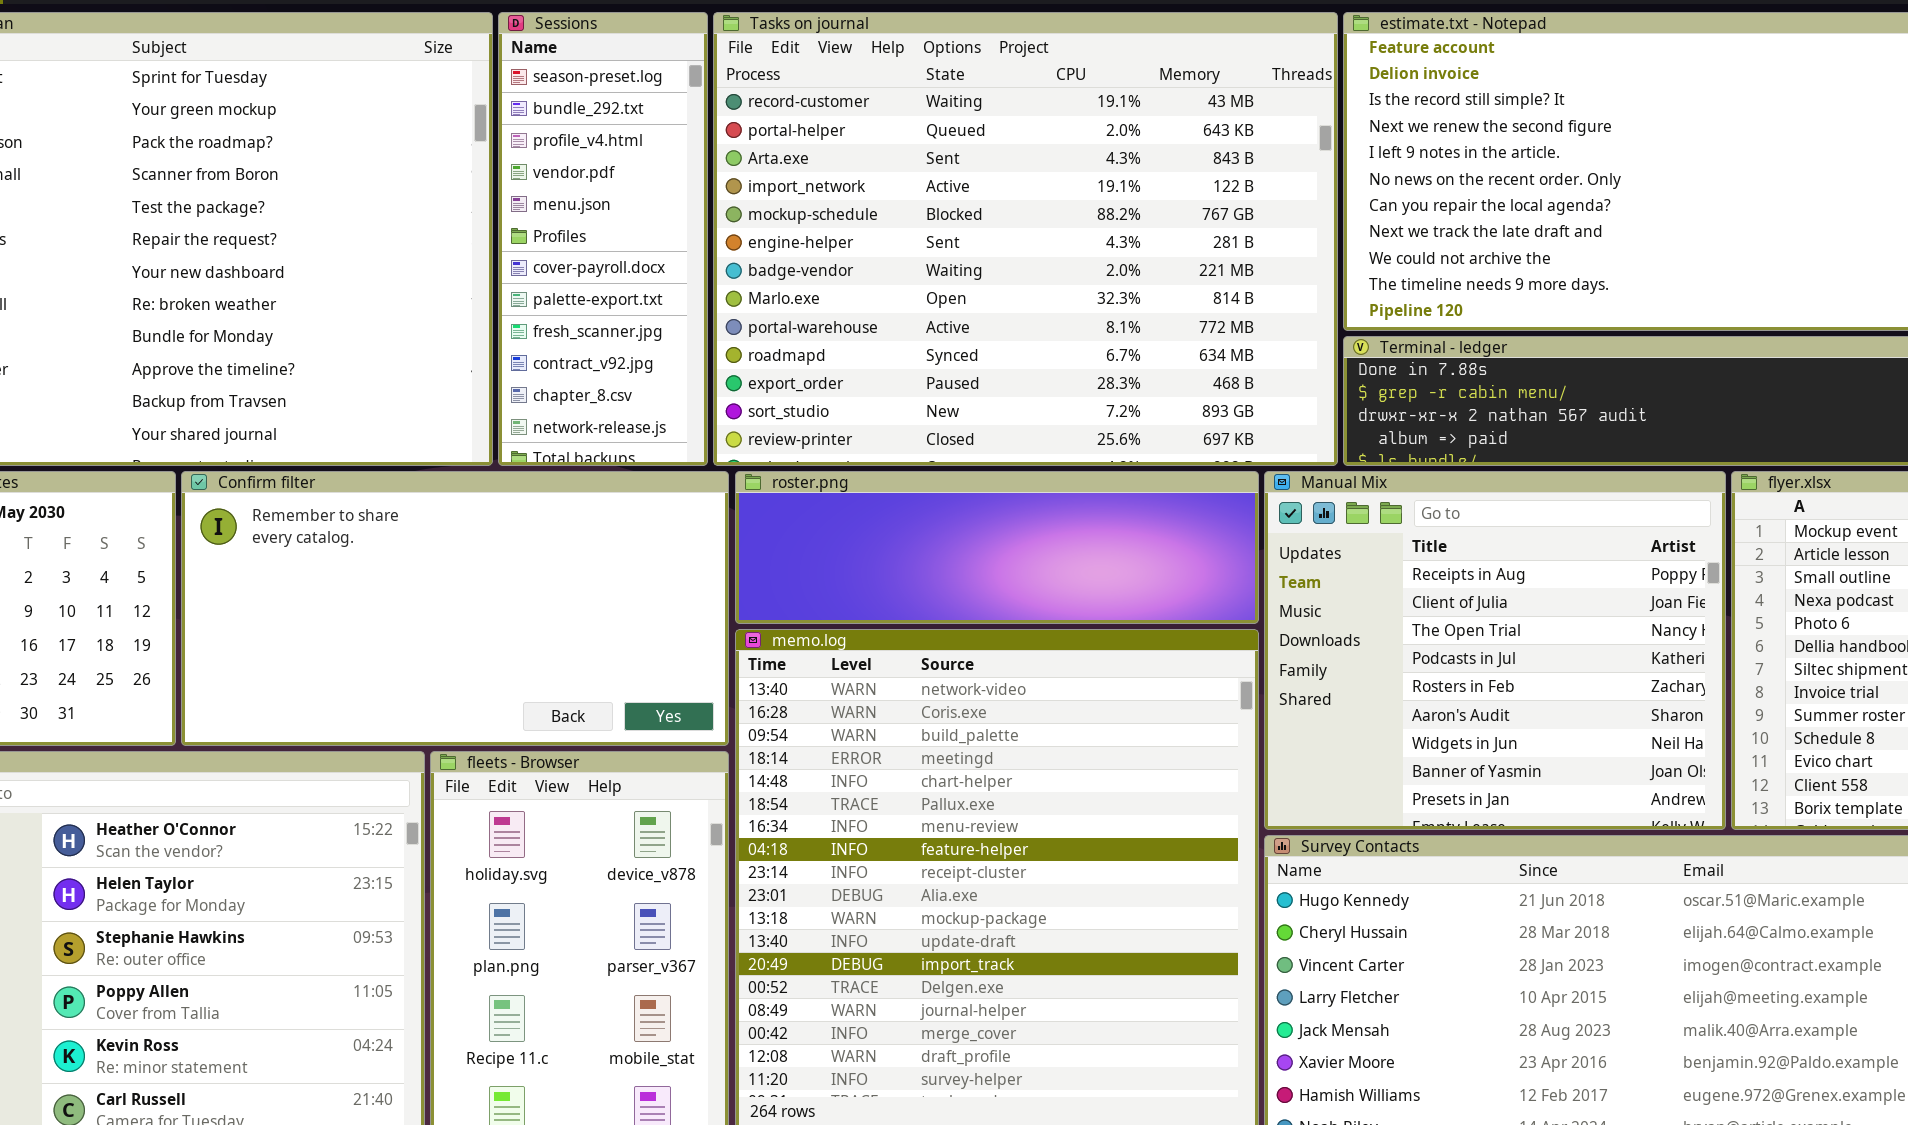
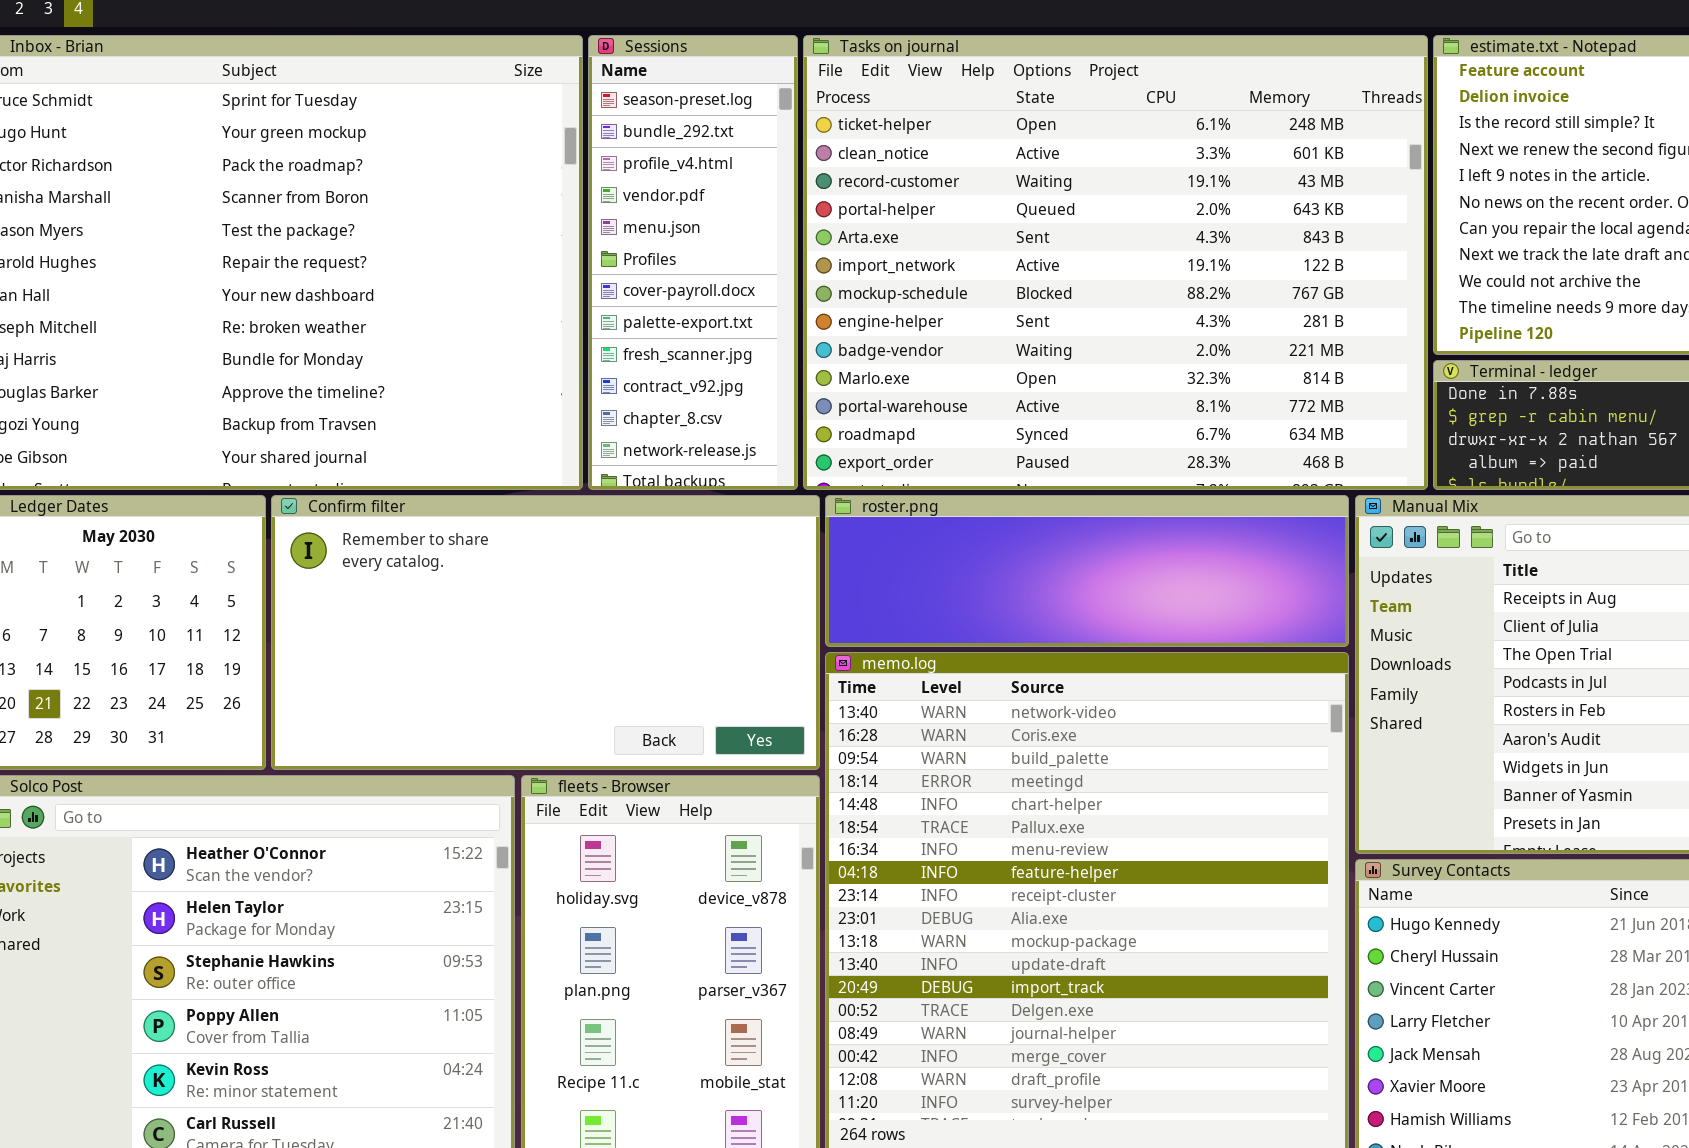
Tasks on journal: [713,12,1338,466] -> [803,35,1428,490], scrolled up 2 rows

